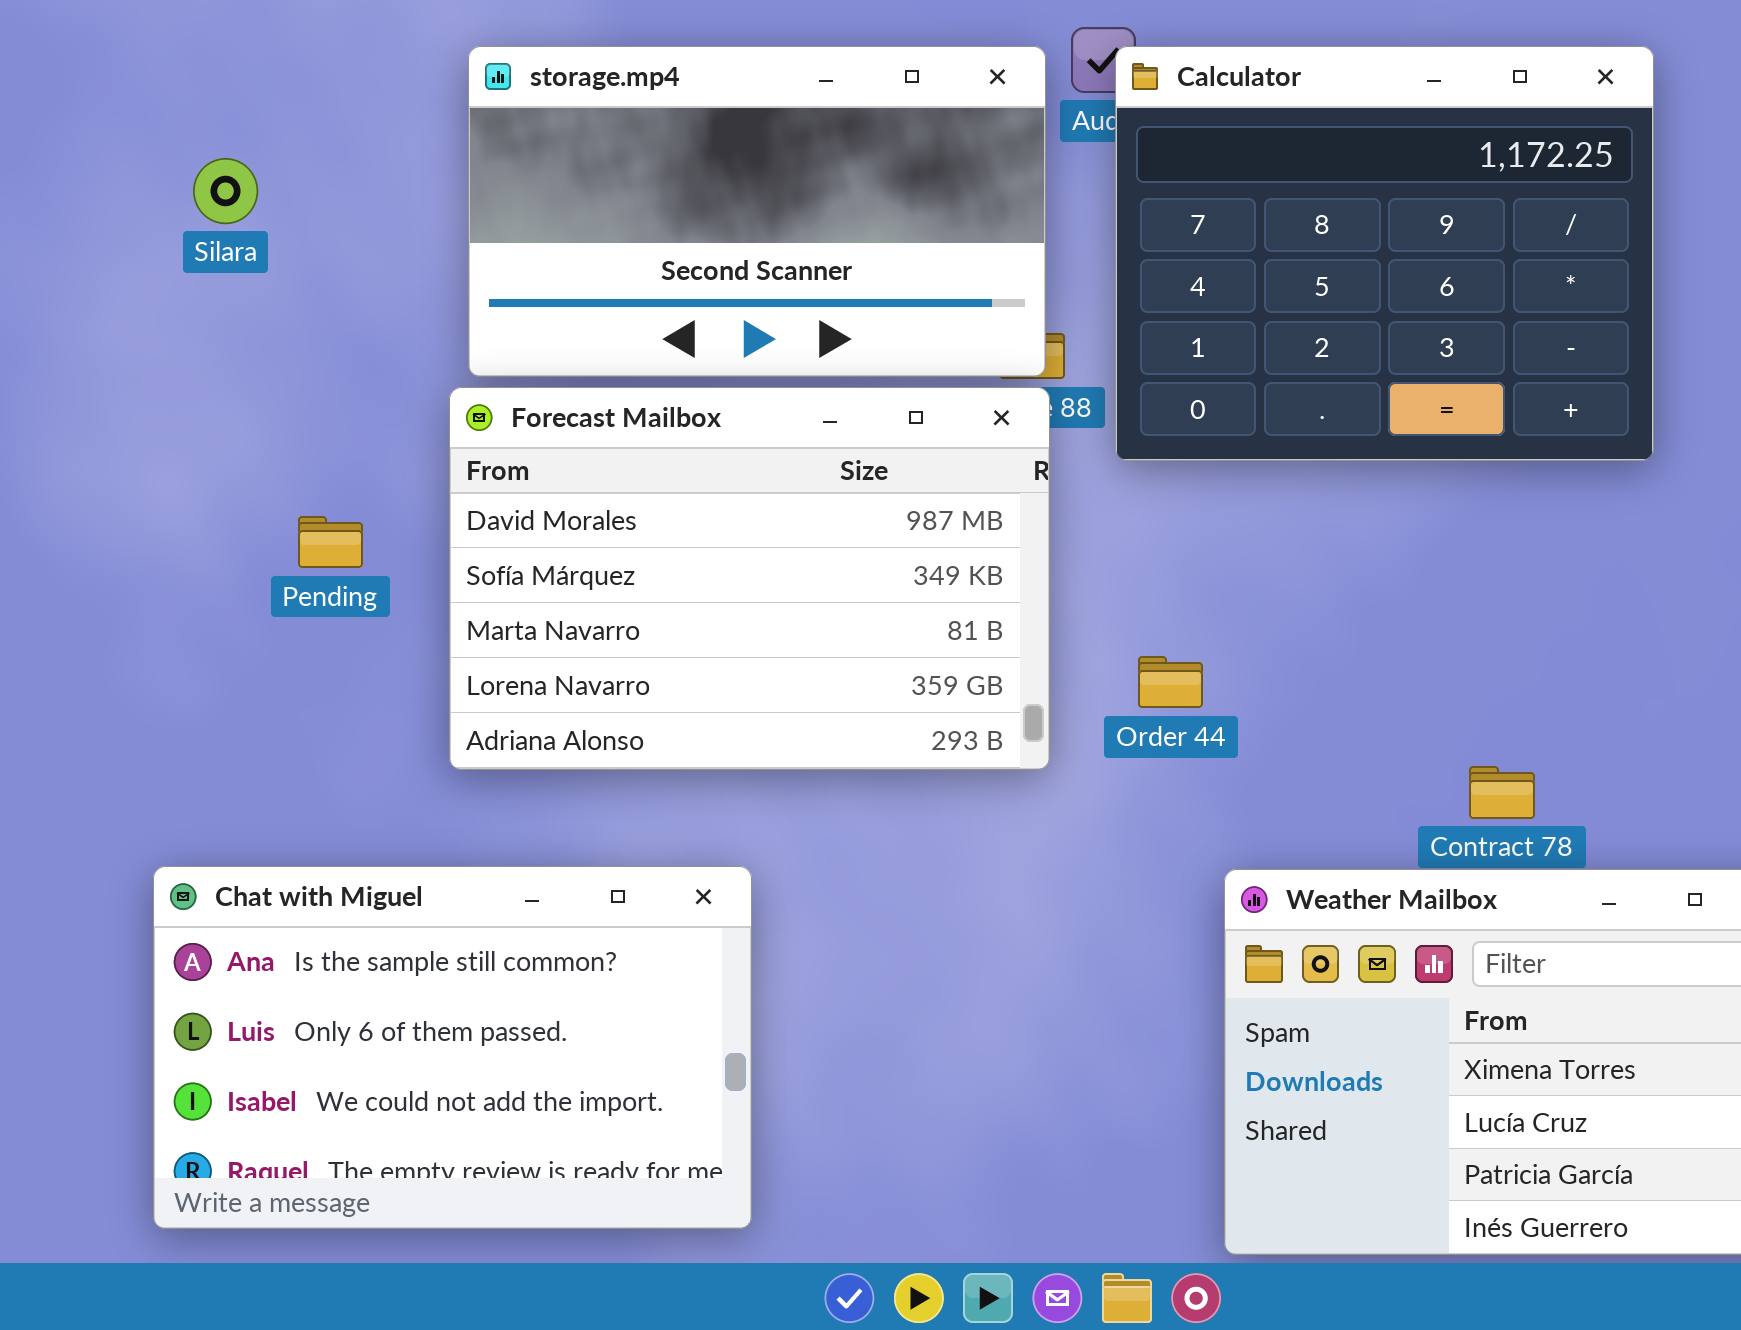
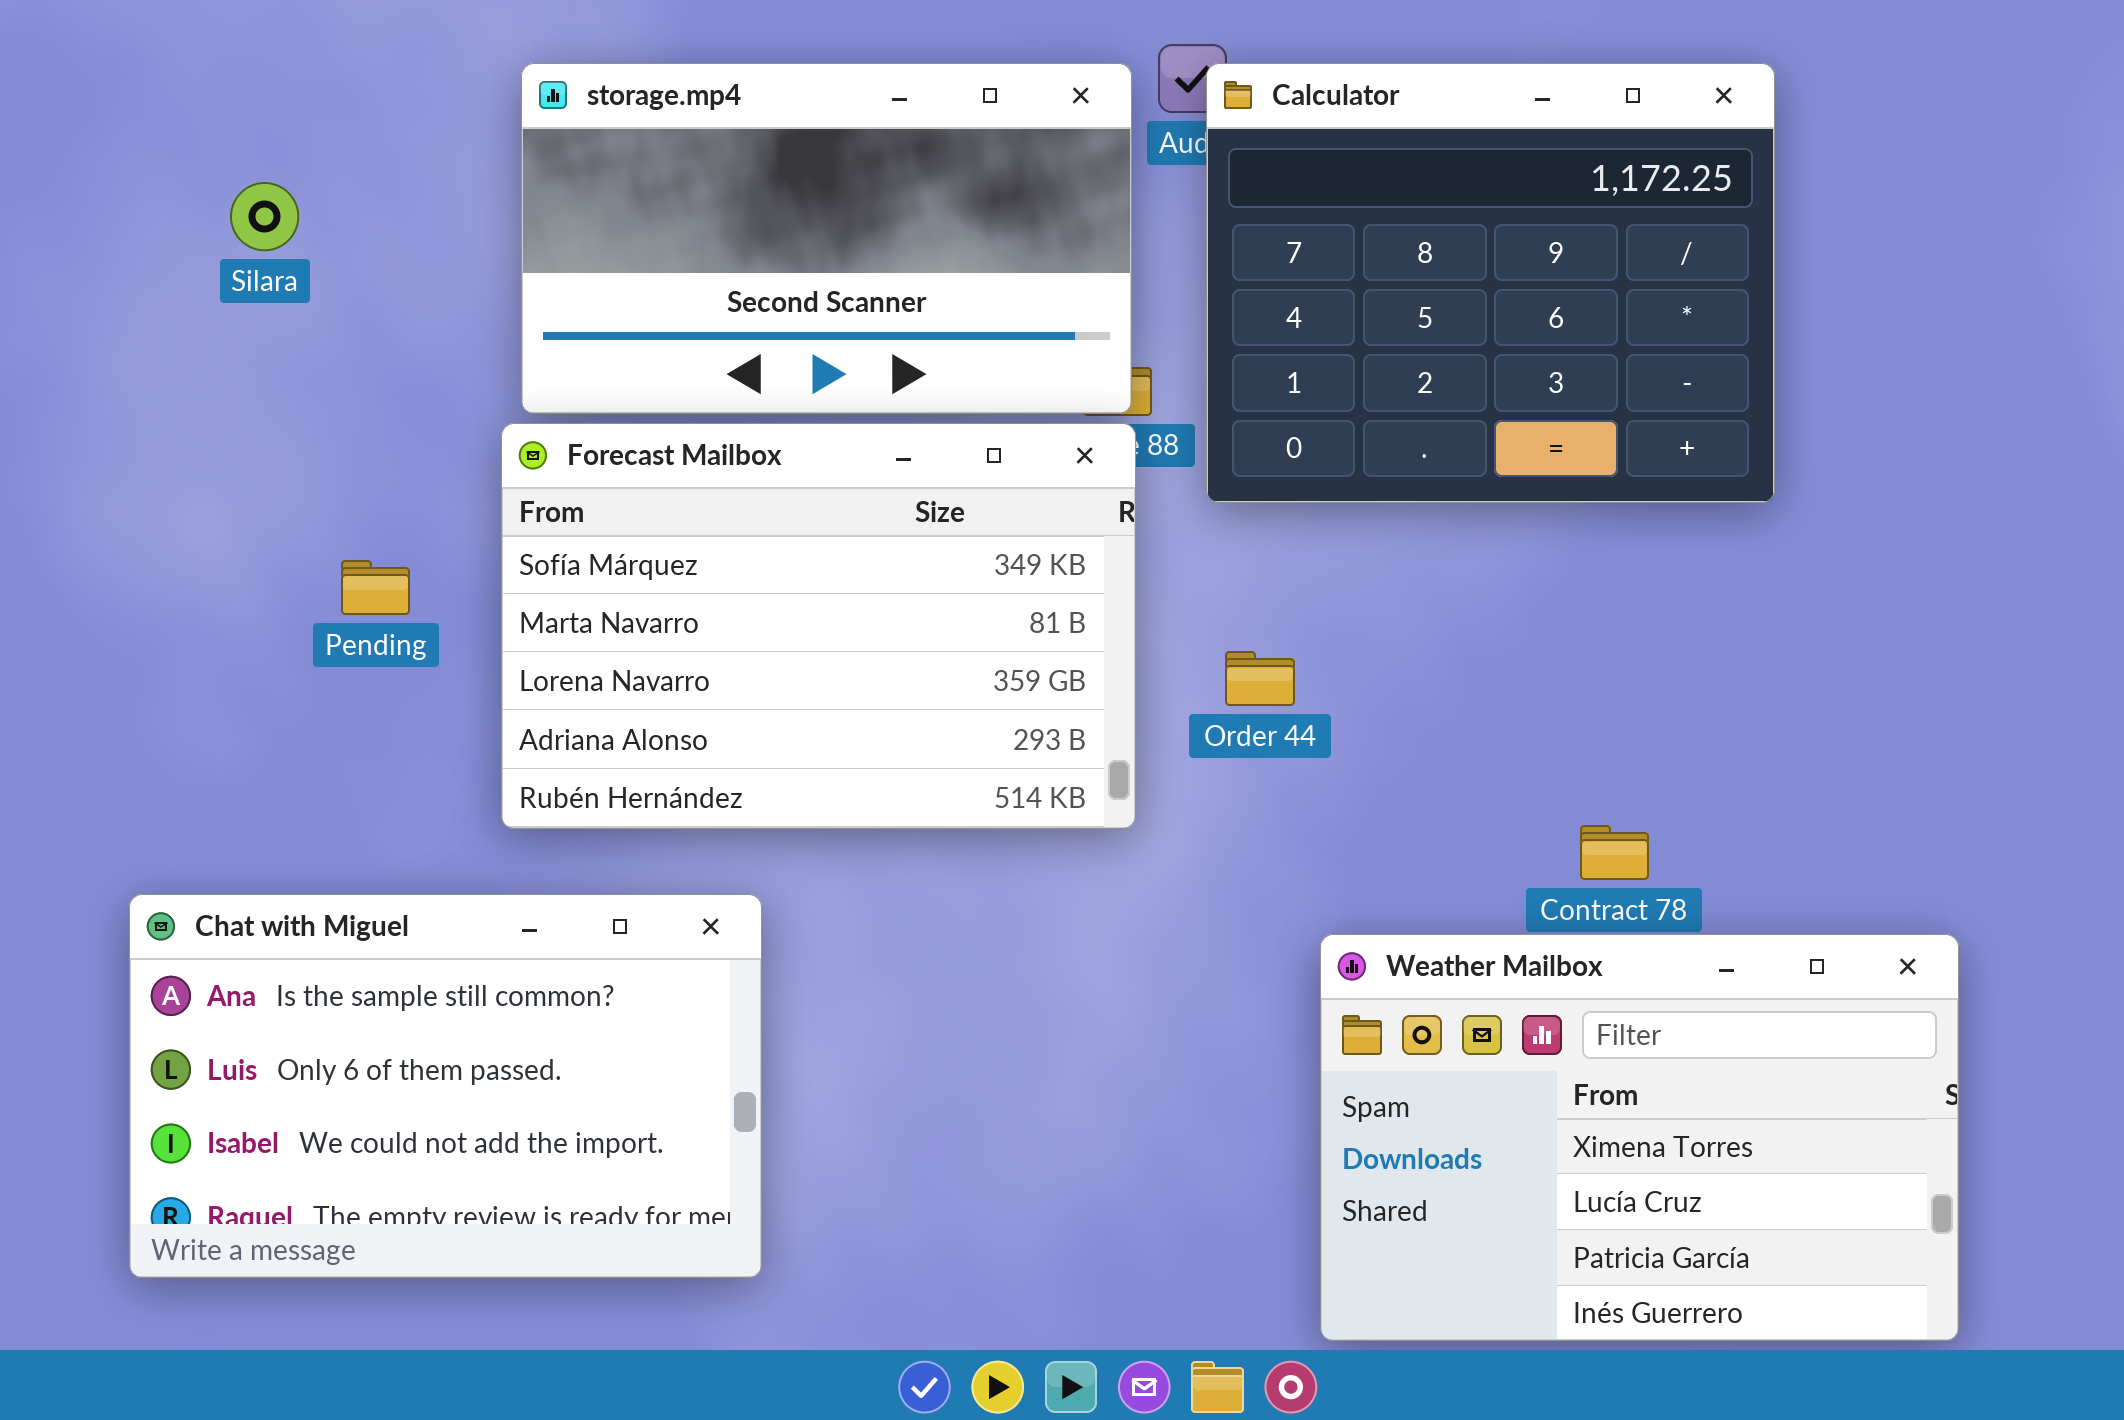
Forecast Mailbox: [449,387,1050,770] -> [501,423,1136,829], scrolled down 1 row
Order 44: [1138,656,1203,708] -> [1225,651,1295,706], moved
Chat with Miguel: [153,866,752,1229] -> [129,894,762,1278], moved

